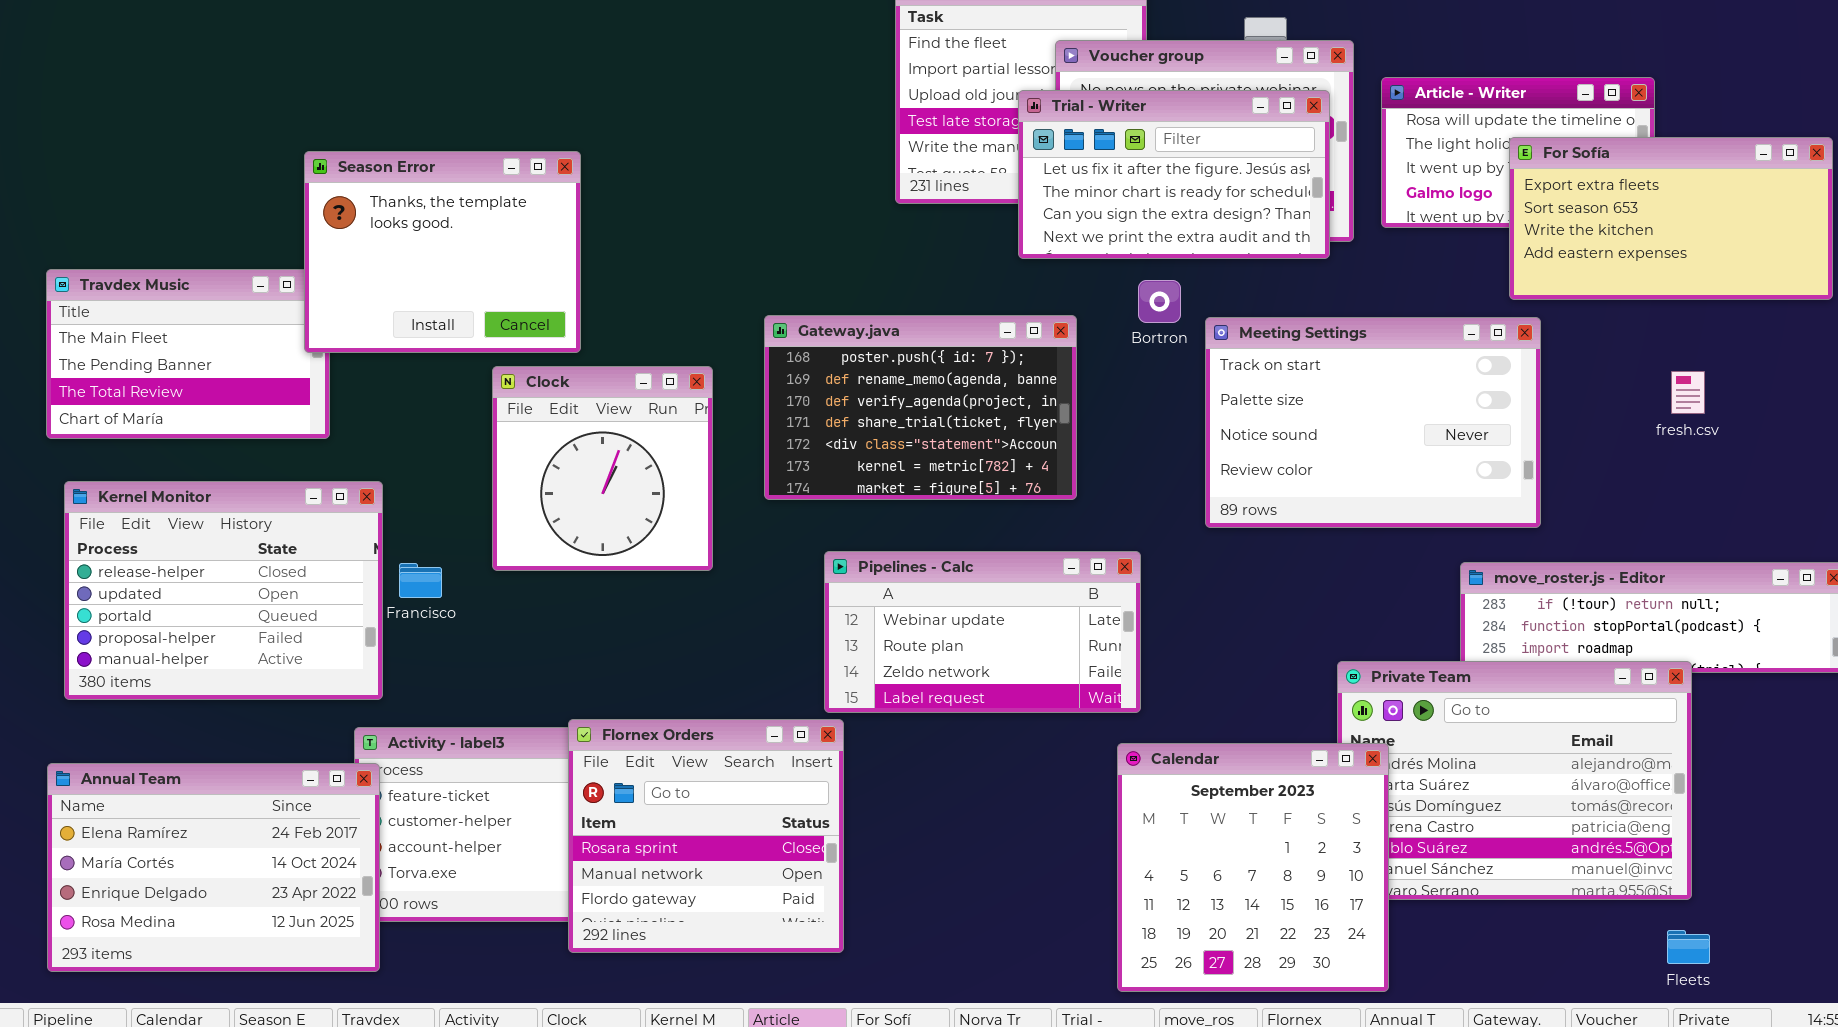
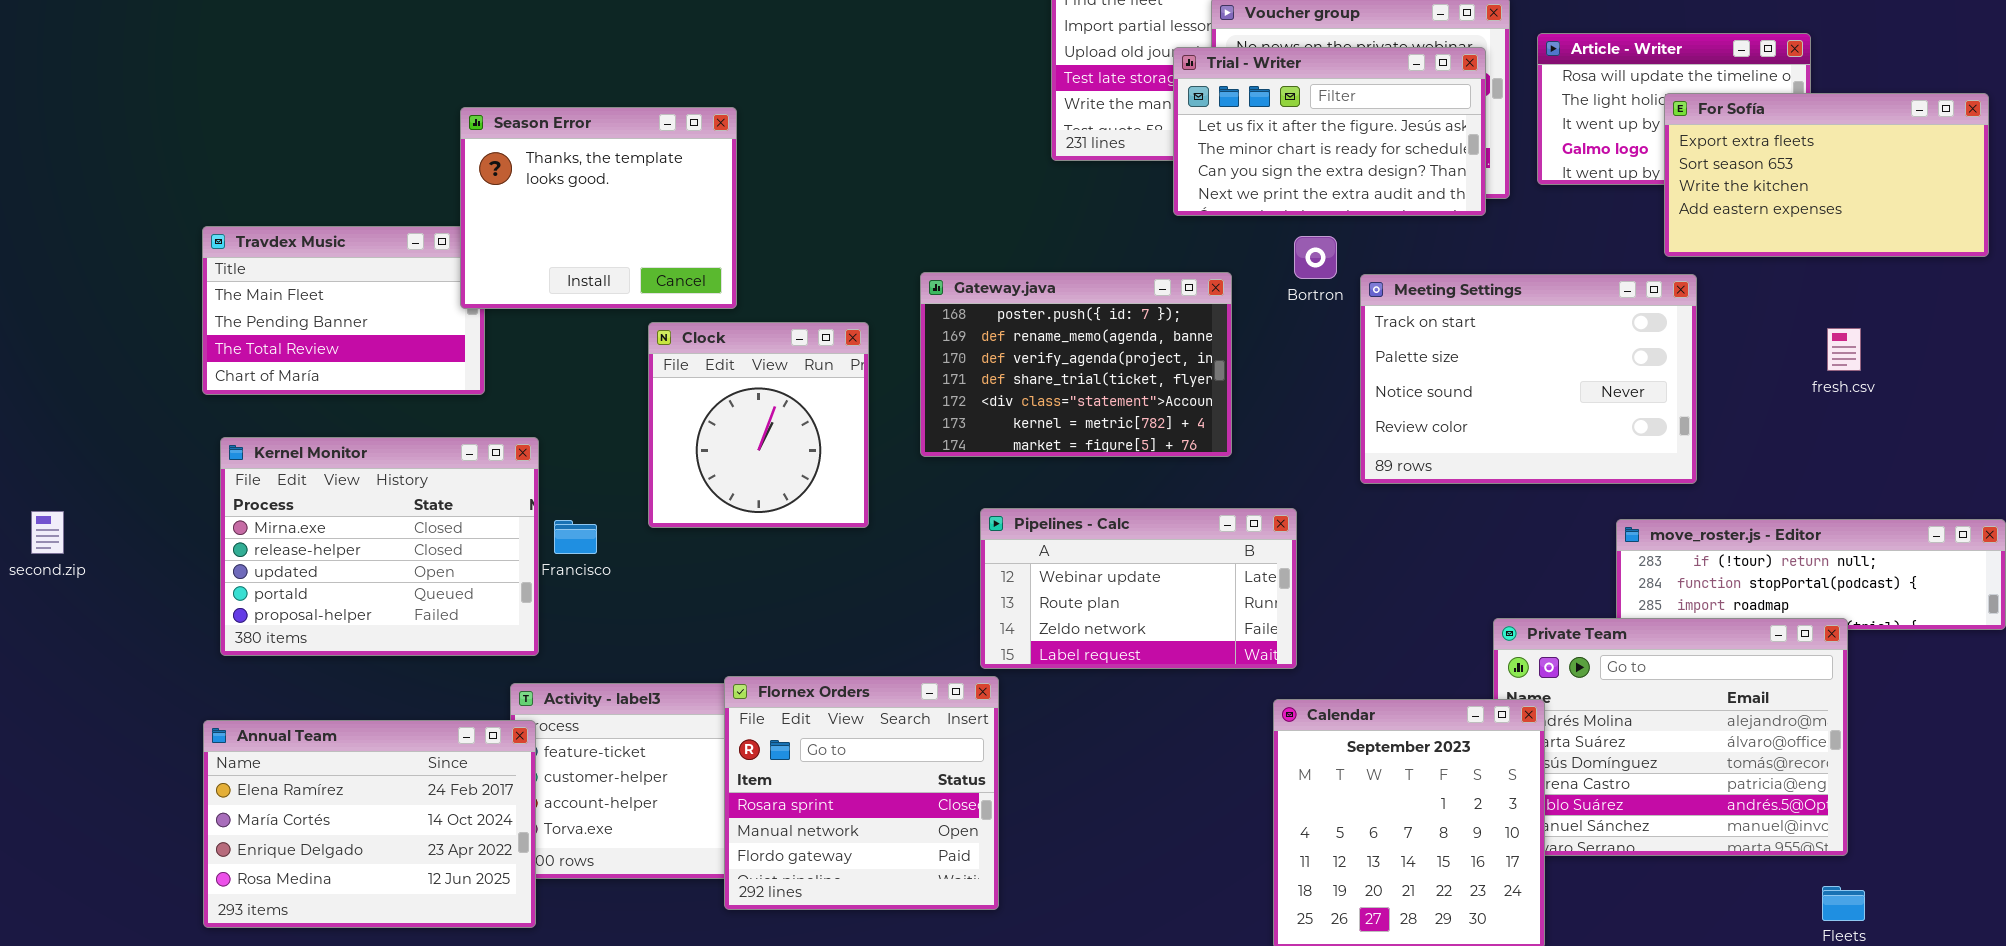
Kernel Monitor: [64,481,383,700] -> [220,437,539,656], scrolled up 1 row

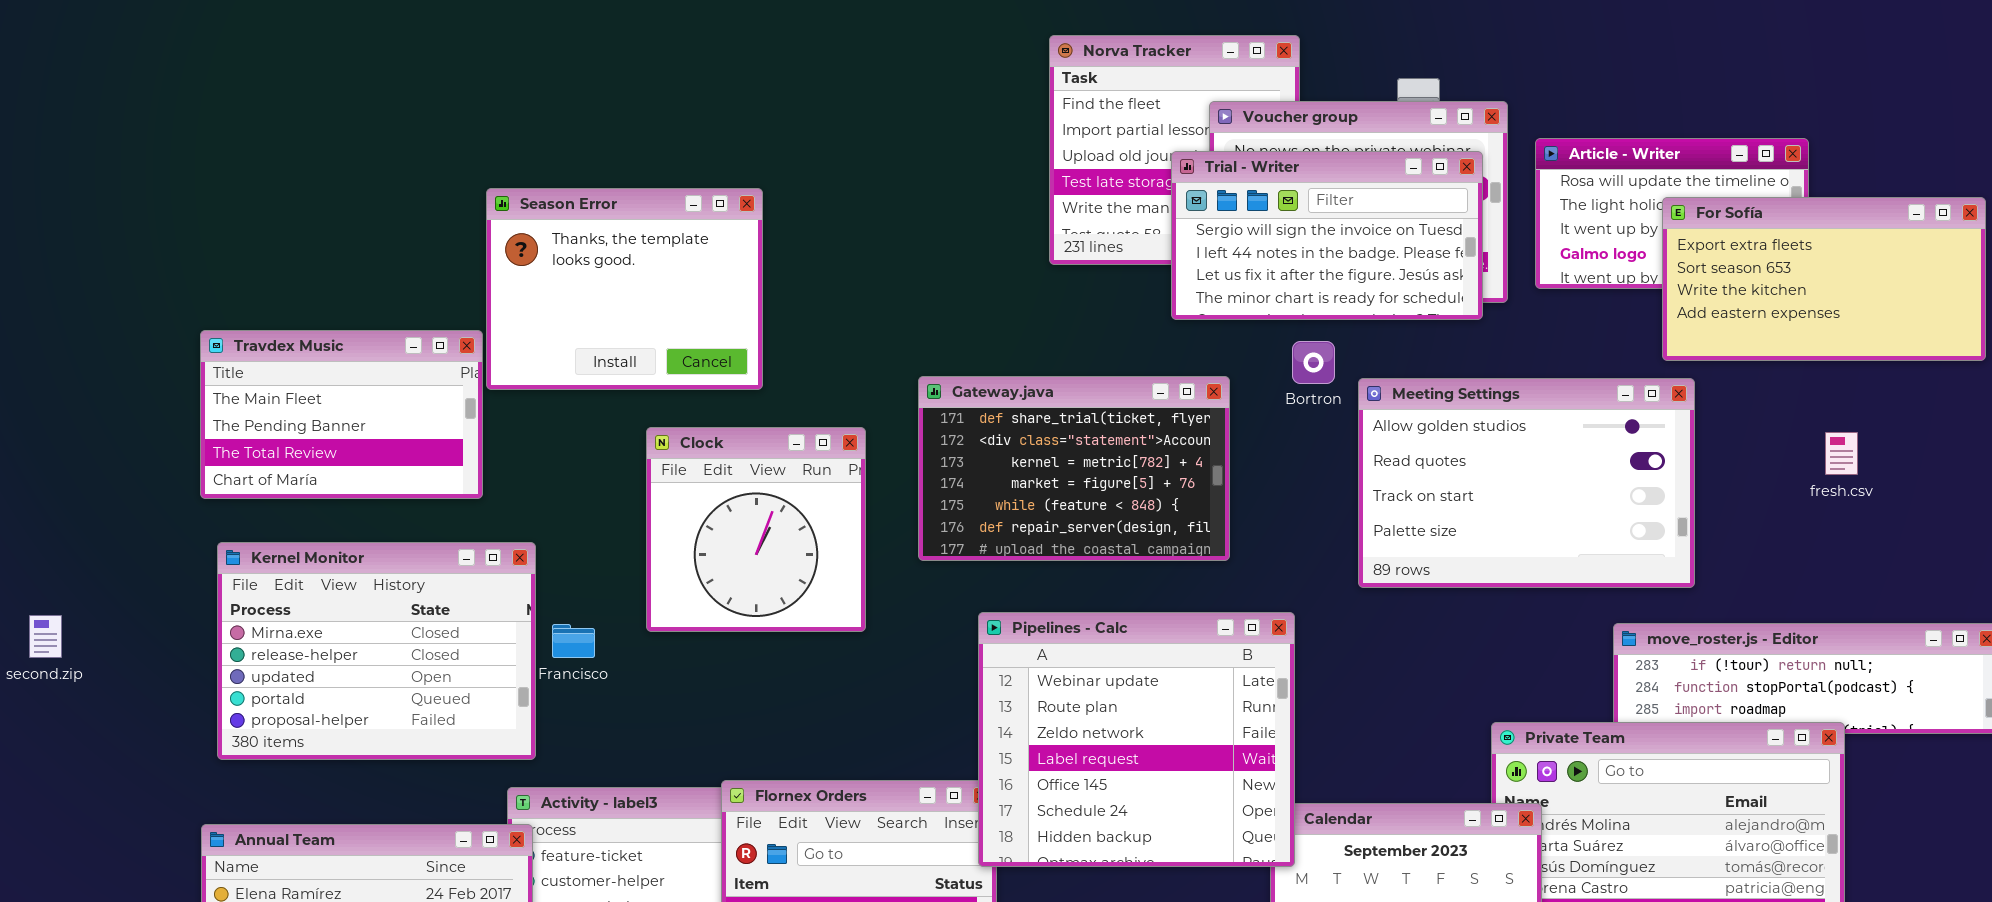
Trial - Writer: [1173,47,1486,216] -> [1171,151,1483,320], scrolled up 2 rows
Season Error: [460,107,737,309] -> [486,188,763,390], moved
Gateway.java: [920,272,1232,457] -> [918,376,1230,561], scrolled down 3 rows
Meeting Settings: [1360,274,1697,484] -> [1358,378,1695,588], scrolled up 2 rows
Pipelines - Calc: [980,508,1297,669] -> [978,612,1295,867], resized

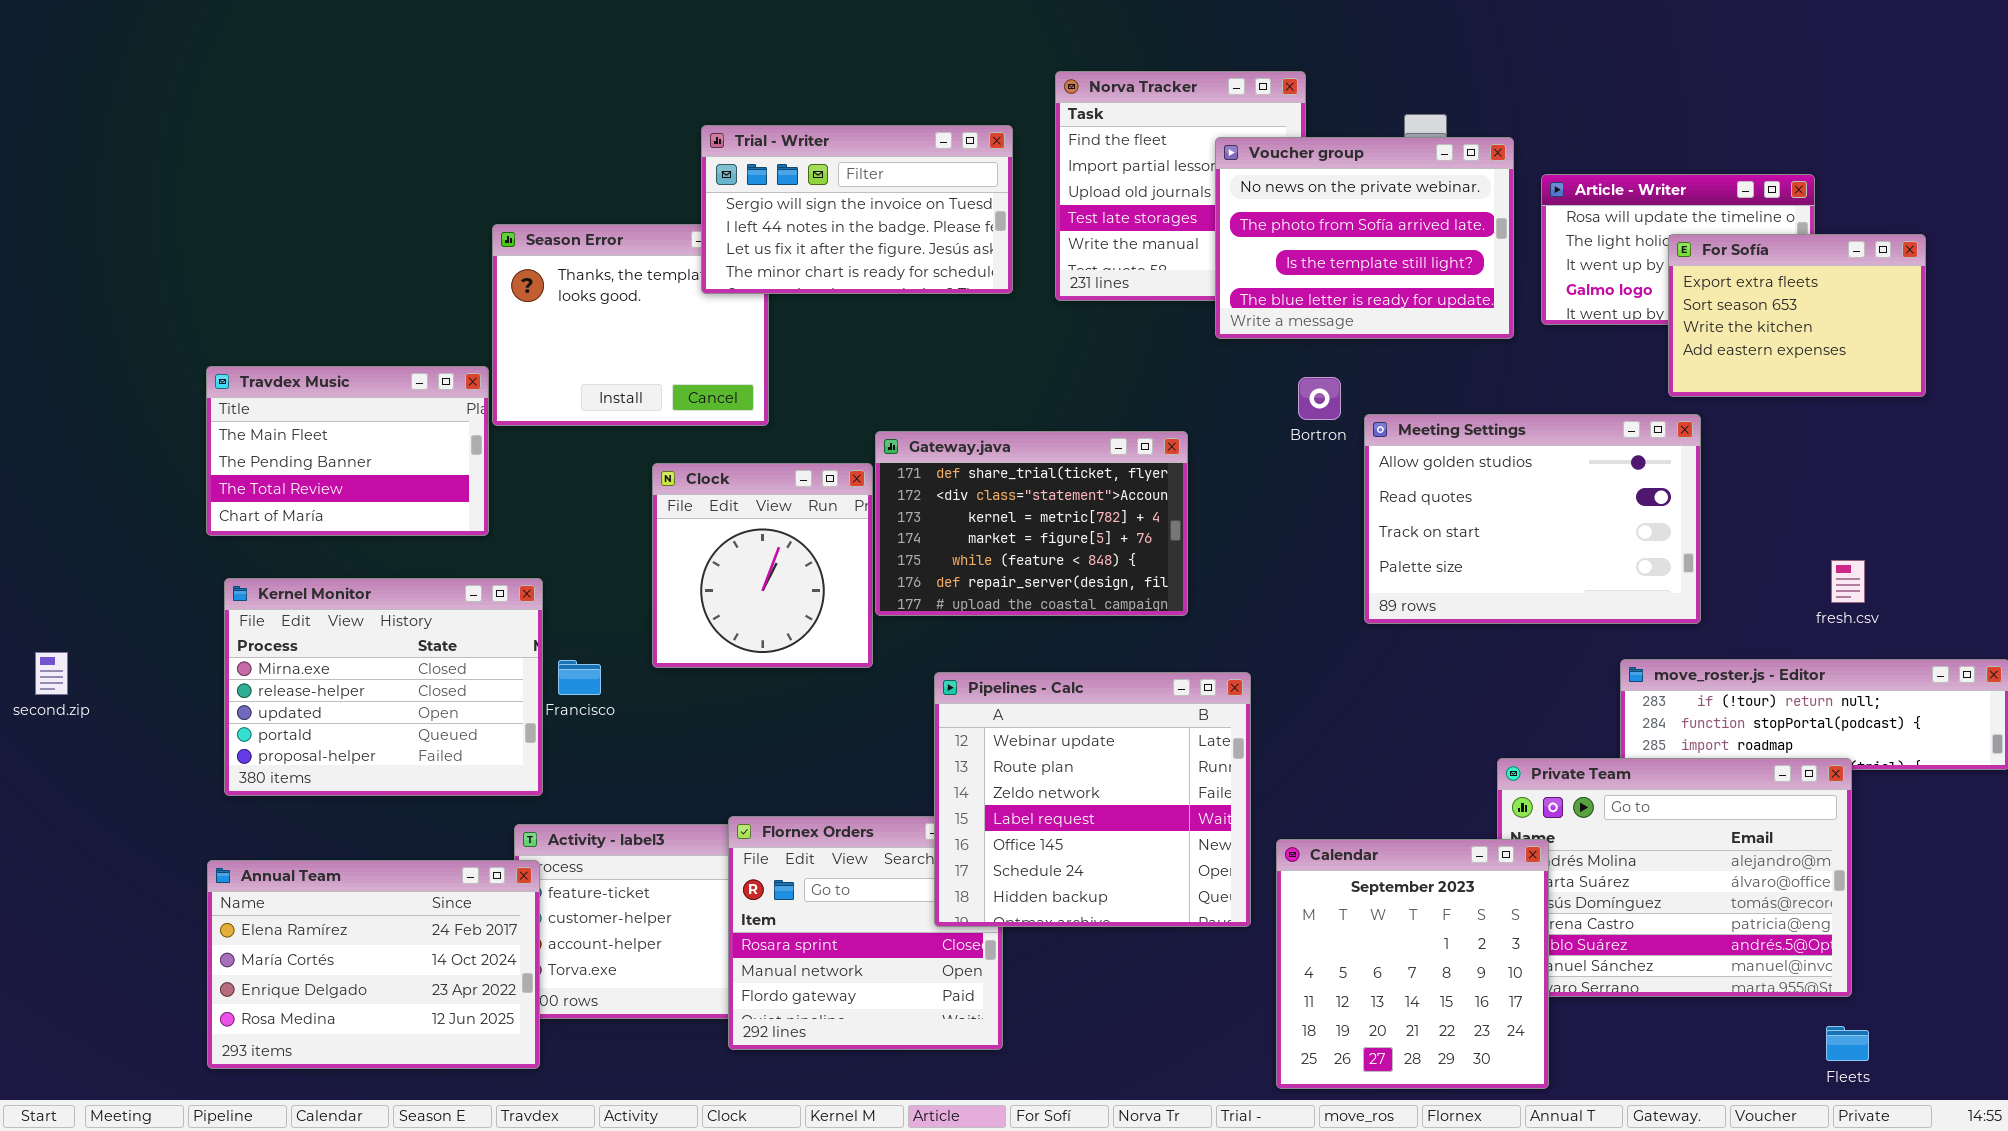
Trial - Writer: [1171,151,1483,320] -> [701,125,1013,294], moved
For Sofía: [1662,197,1986,361] -> [1668,234,1926,397], resized
Gateway.java: [918,376,1230,561] -> [875,431,1188,616], moved
fresh.csv: [1825,432,1858,475] -> [1831,560,1865,603], moved
Pipelines - Calc: [978,612,1295,867] -> [934,672,1251,927], moved

